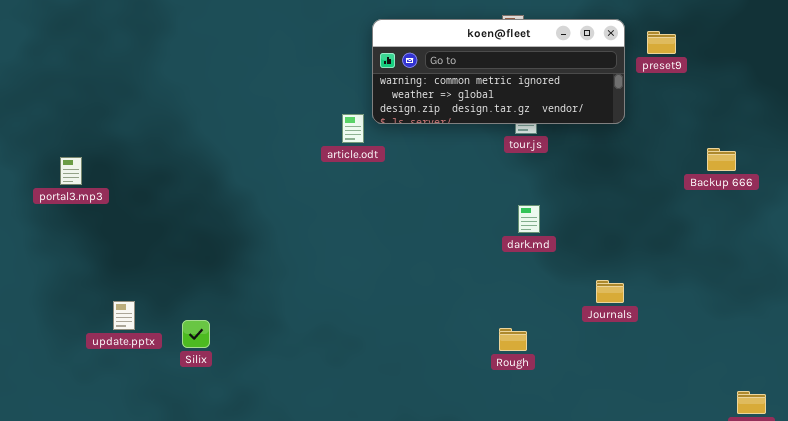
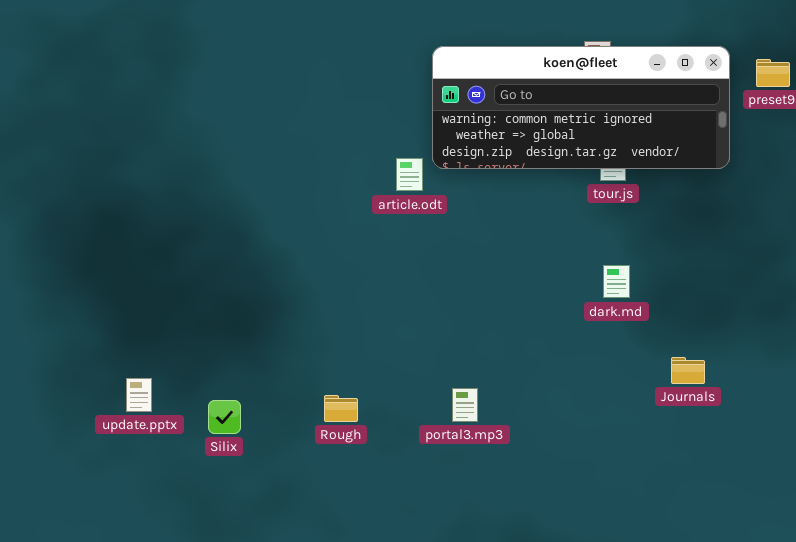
portal3.mp3: [60,157,82,185] -> [452,388,478,422], moved
Journals: [596,280,624,303] -> [671,357,705,384], moved
Rough: [499,328,527,351] -> [324,395,358,422], moved

